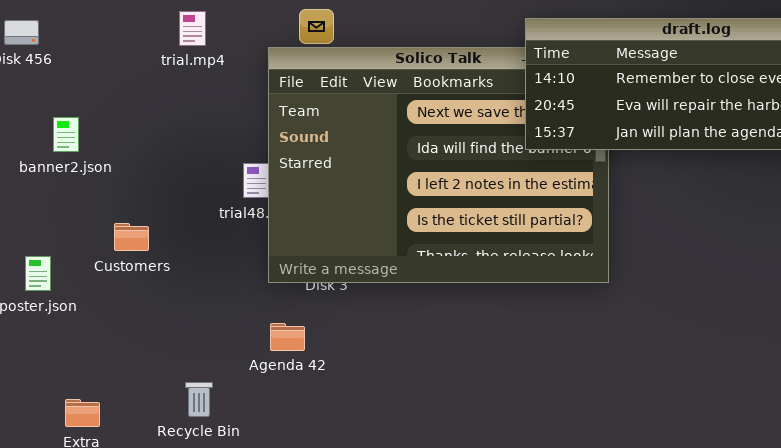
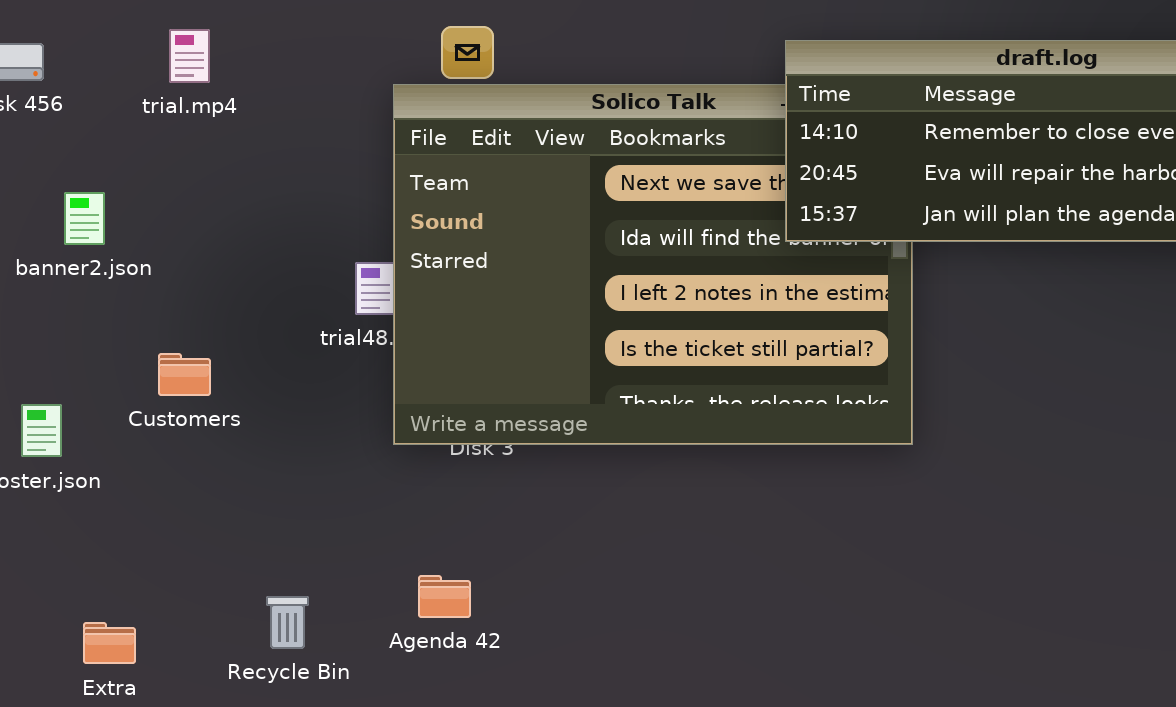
trial.mp4: [179,11,206,46] -> [169,29,210,83], moved
Agenda 42: [270,323,305,351] -> [418,575,471,618], moved

